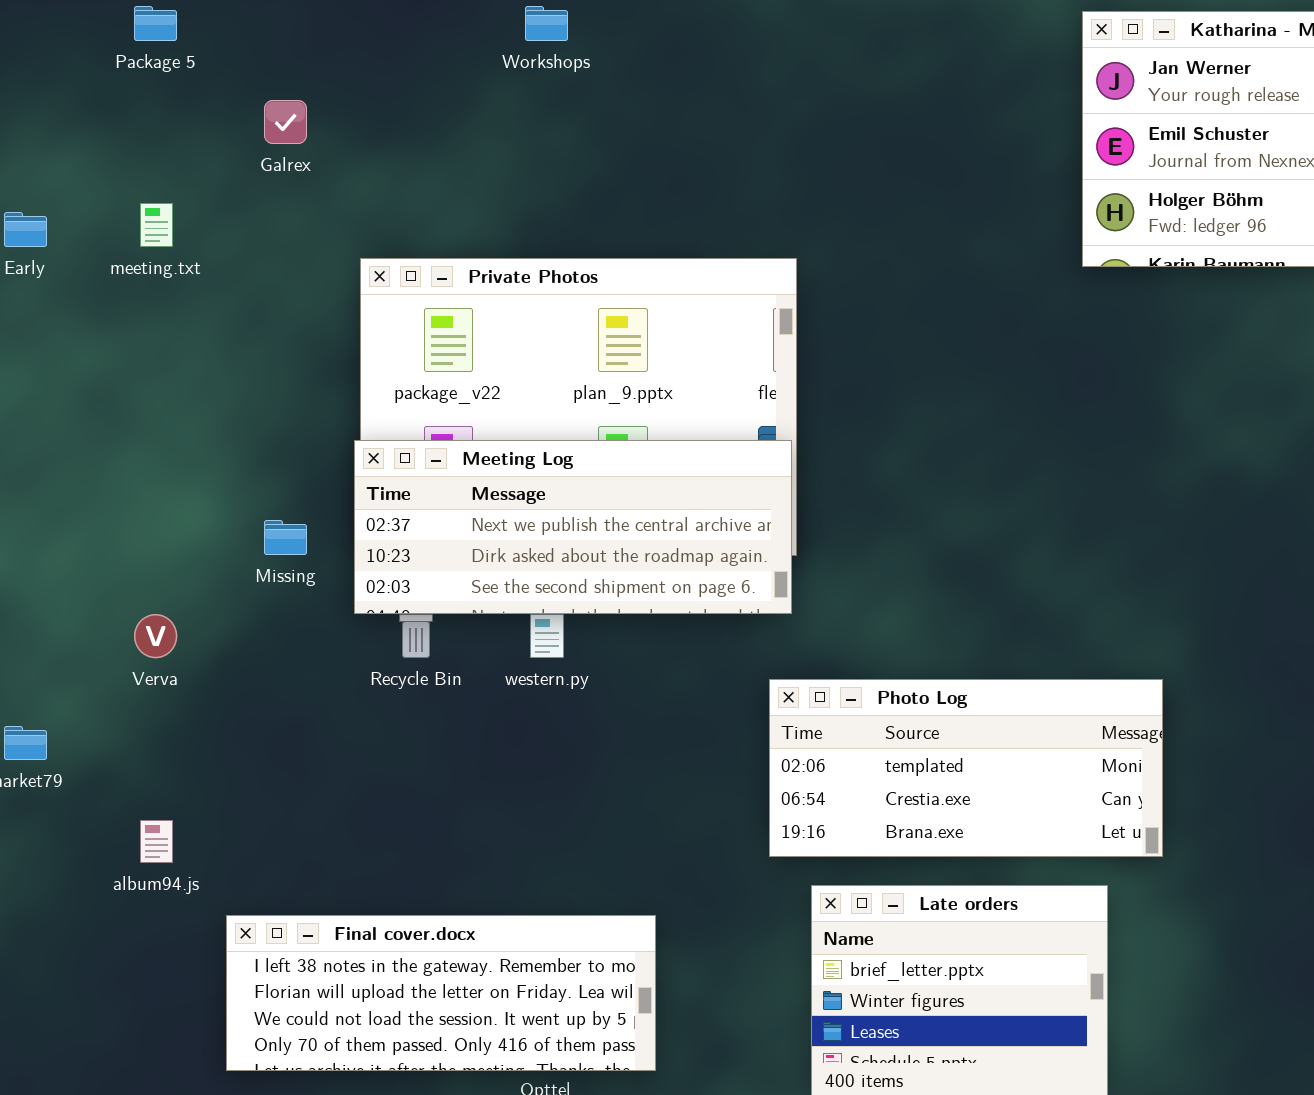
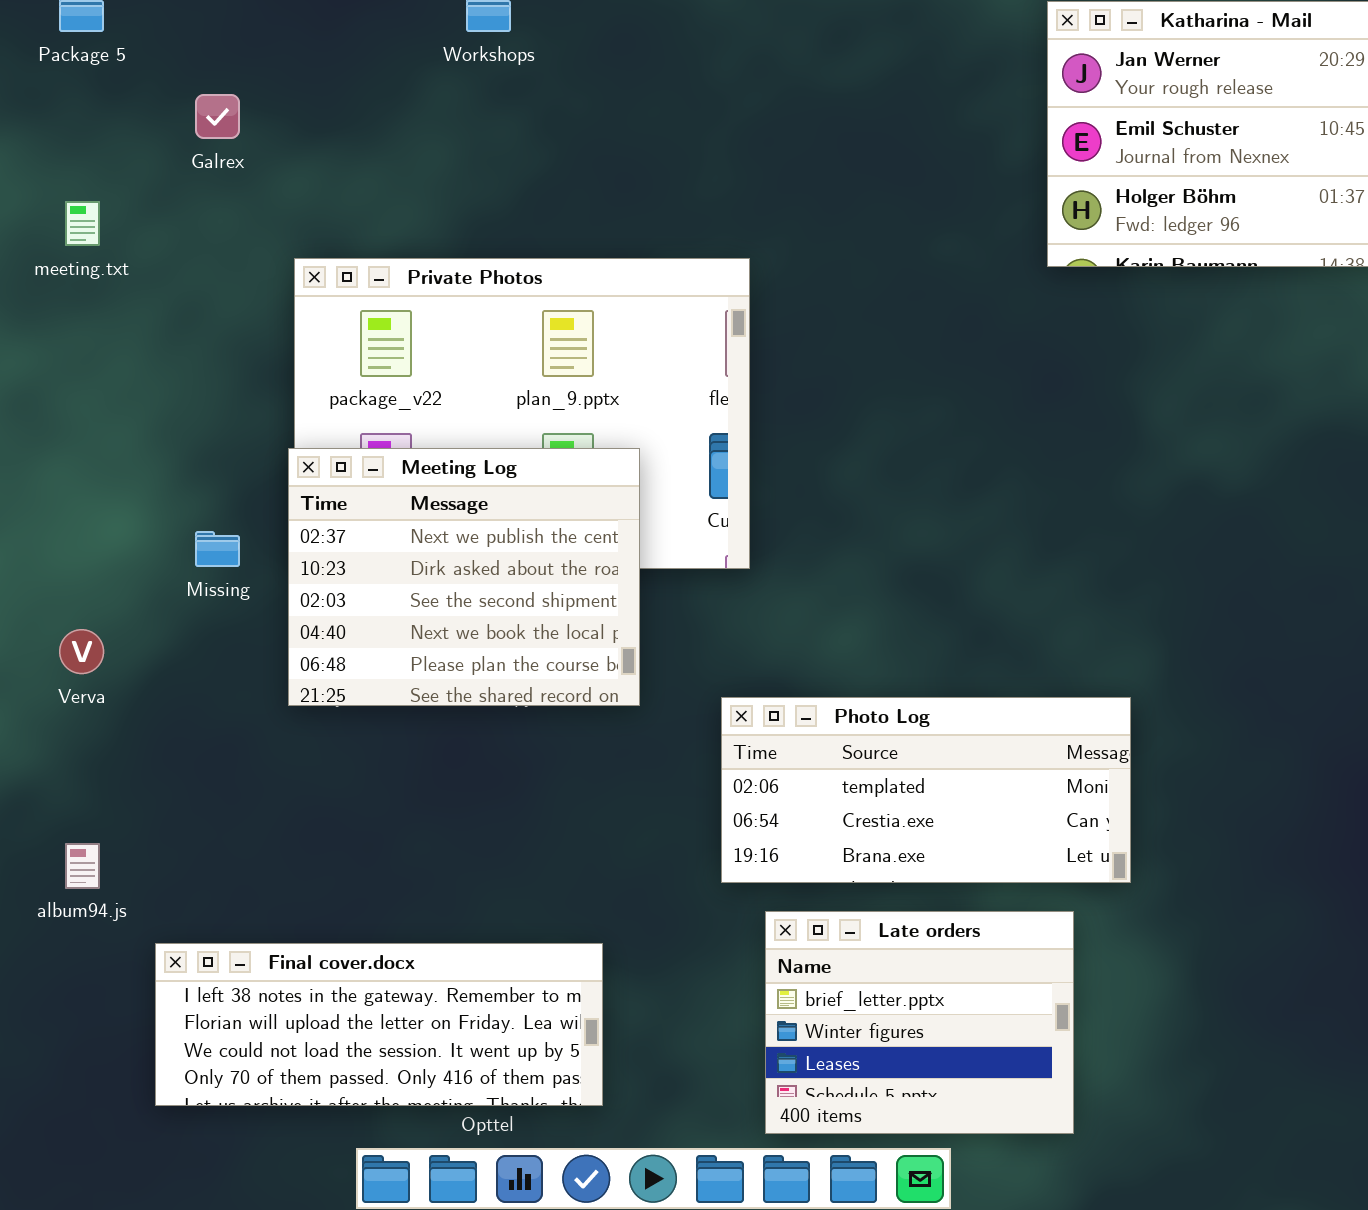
Meeting Log: [354,440,792,614] -> [288,448,640,706], resized

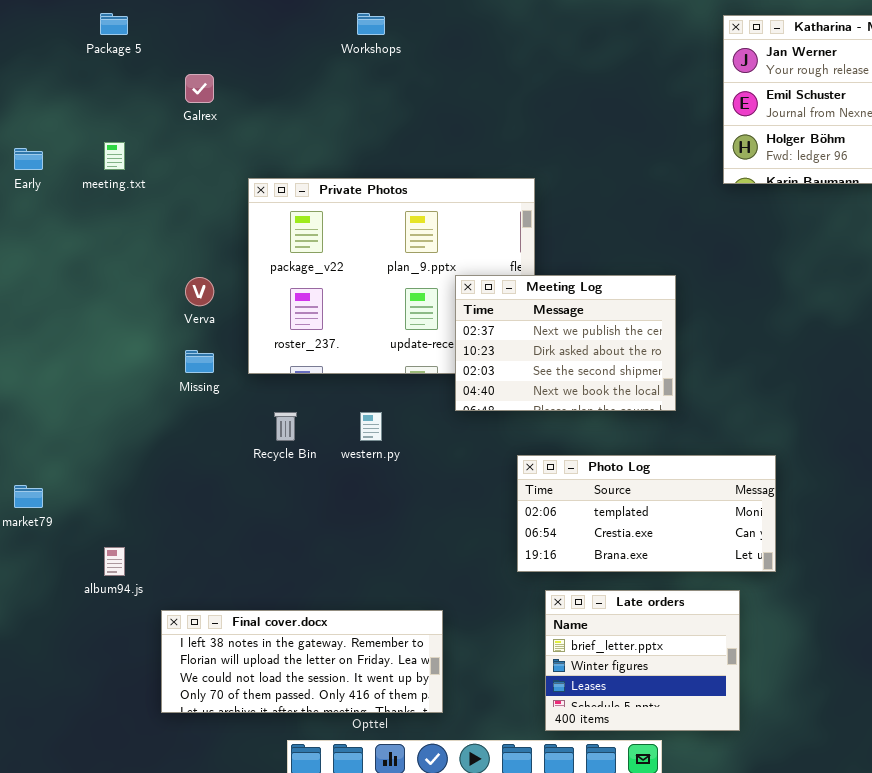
Meeting Log: [288,448,640,706] -> [455,275,676,411], moved, resized
Verva: [59,629,104,674] -> [185,277,214,306], moved

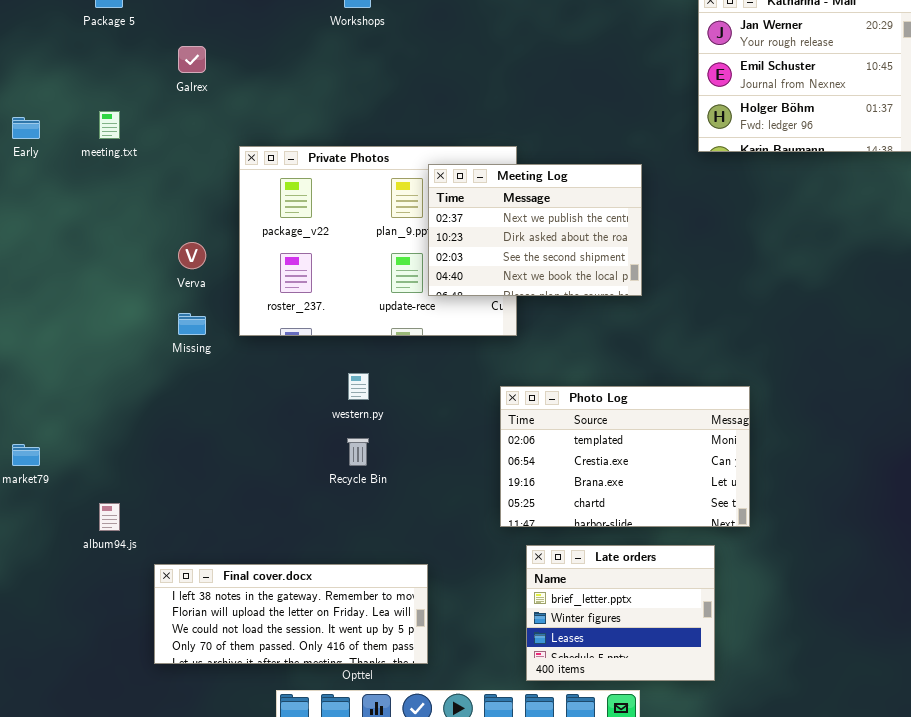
Meeting Log: [455,275,676,411] -> [428,164,642,296], moved
Recycle Bin: [274,412,297,441] -> [347,438,369,466], moved
Photo Log: [517,455,776,572] -> [500,386,750,527], resized

